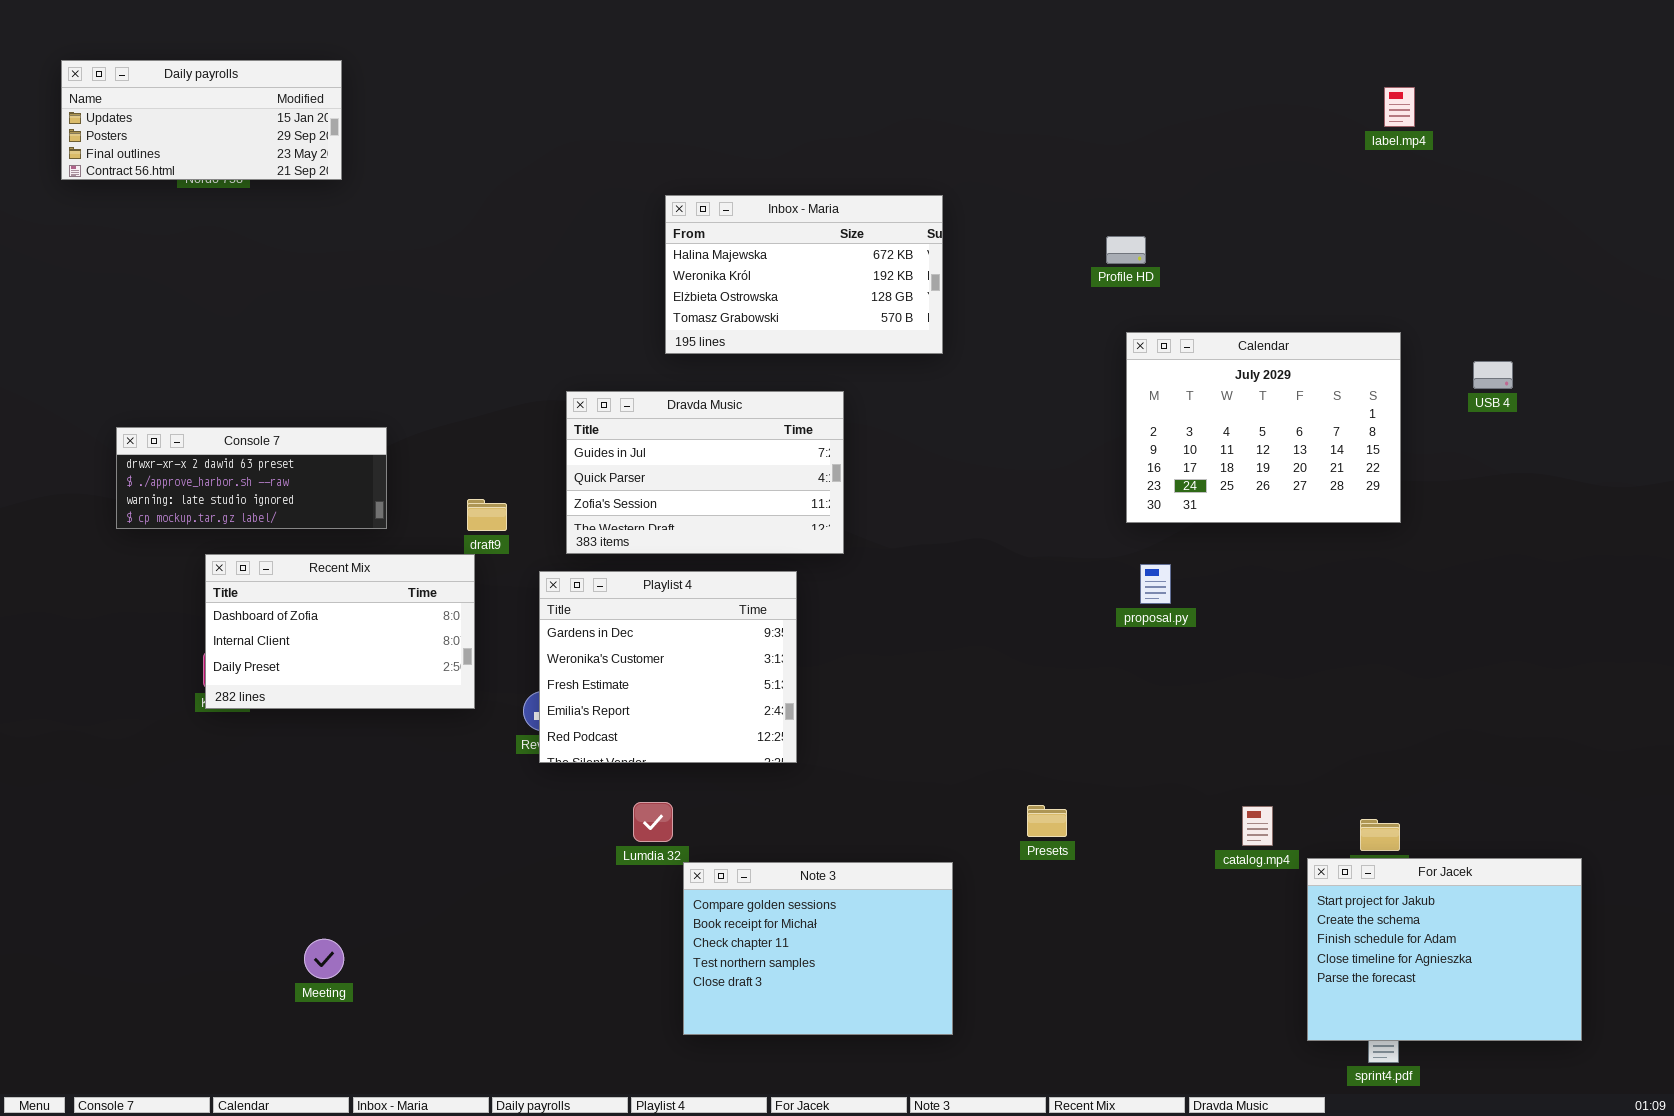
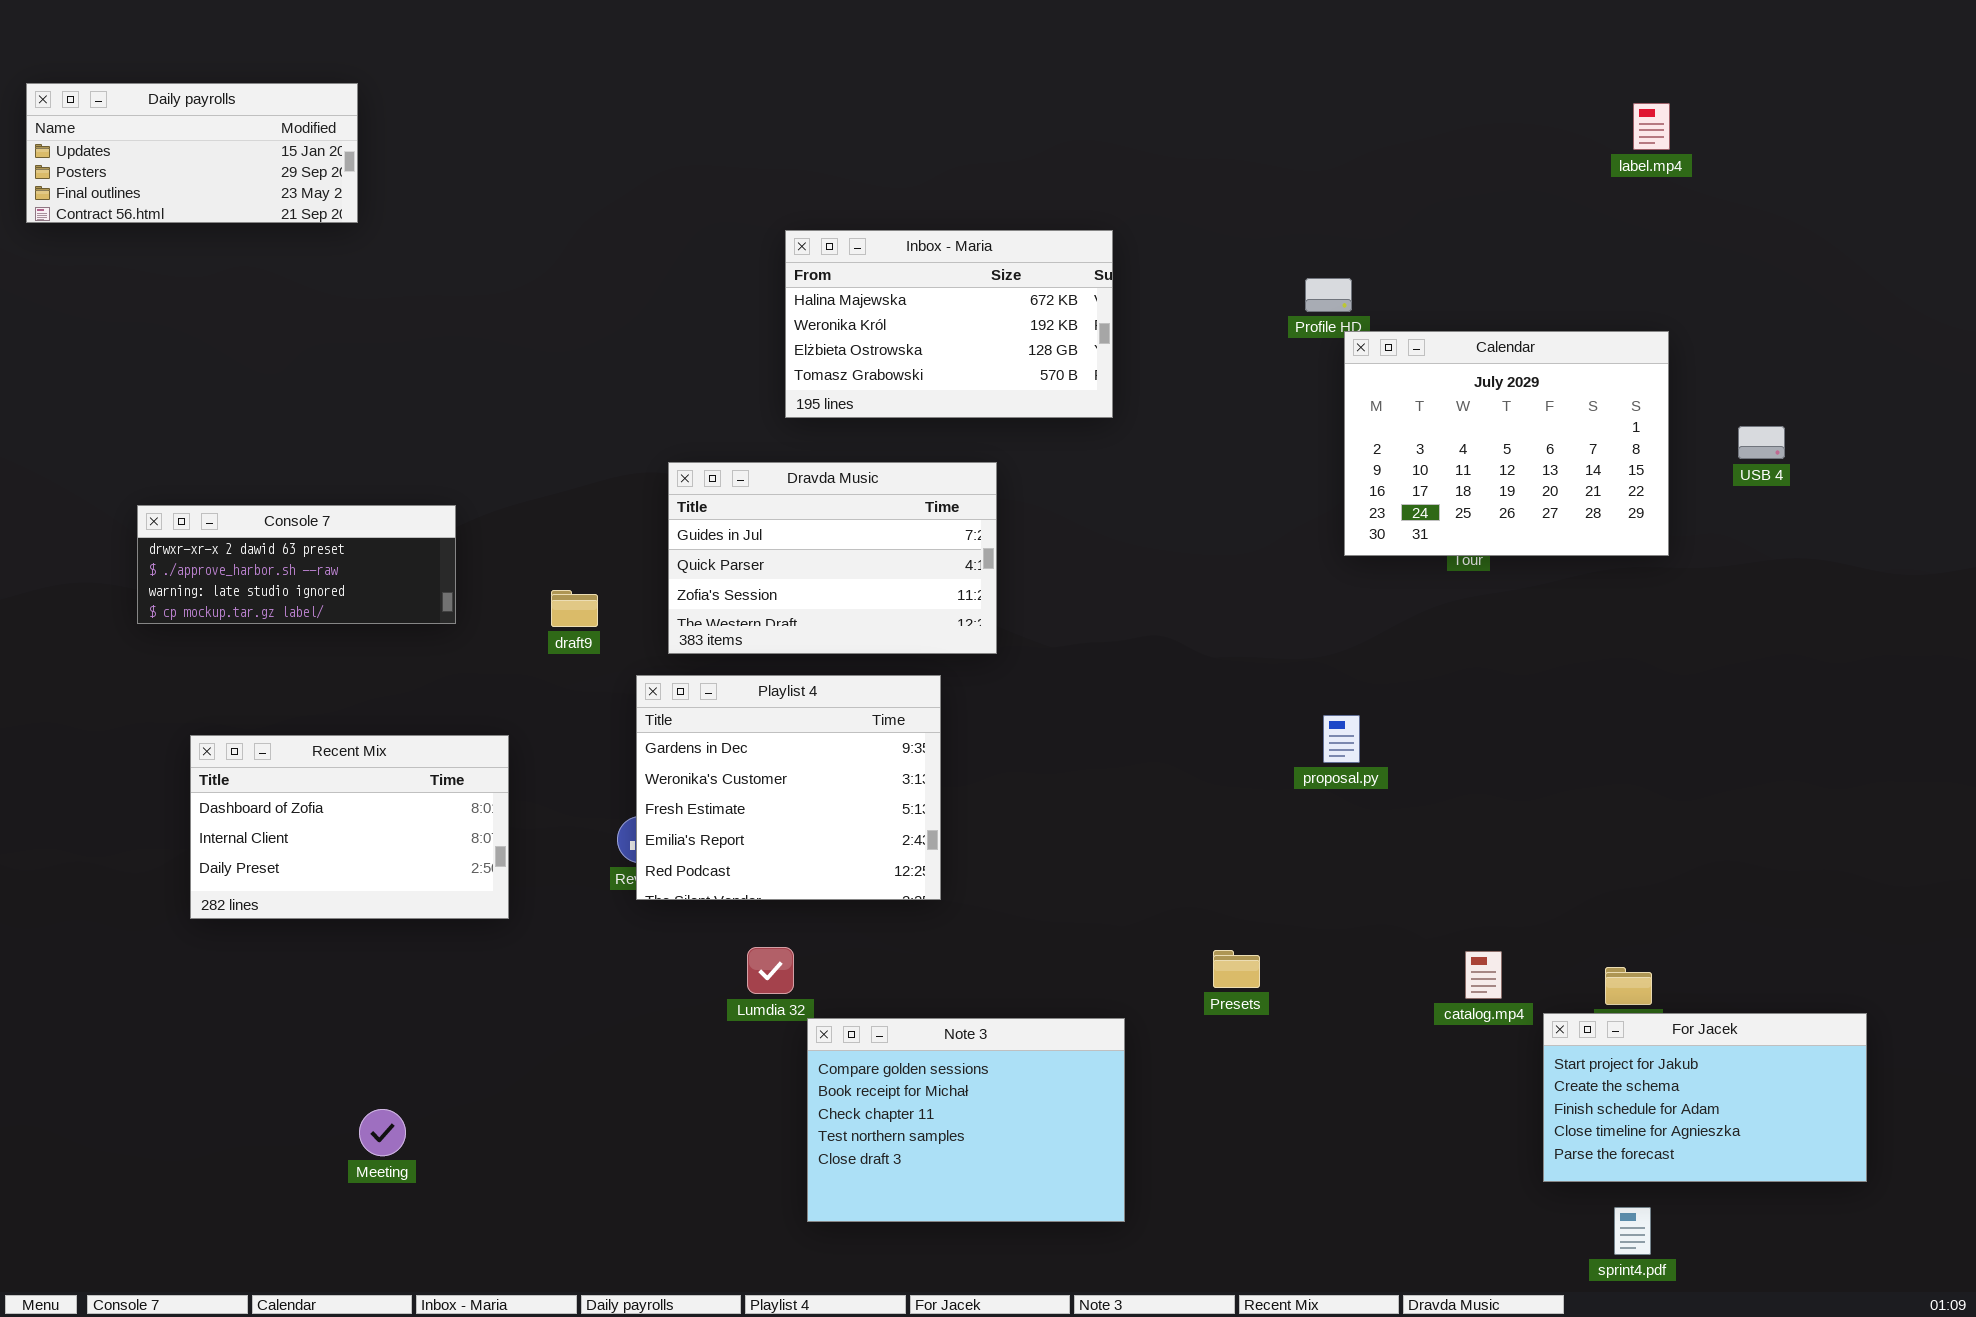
Daily payrolls: [61,60,342,180] -> [26,83,358,223], moved
Calendar: [1126,332,1401,523] -> [1344,331,1669,556], moved
Recent Mix: [205,554,475,709] -> [190,735,509,919], moved
proposal.py: [1140,564,1171,604] -> [1323,715,1360,763], moved
For Jacek: [1307,858,1582,1041] -> [1543,1013,1867,1182], resized

